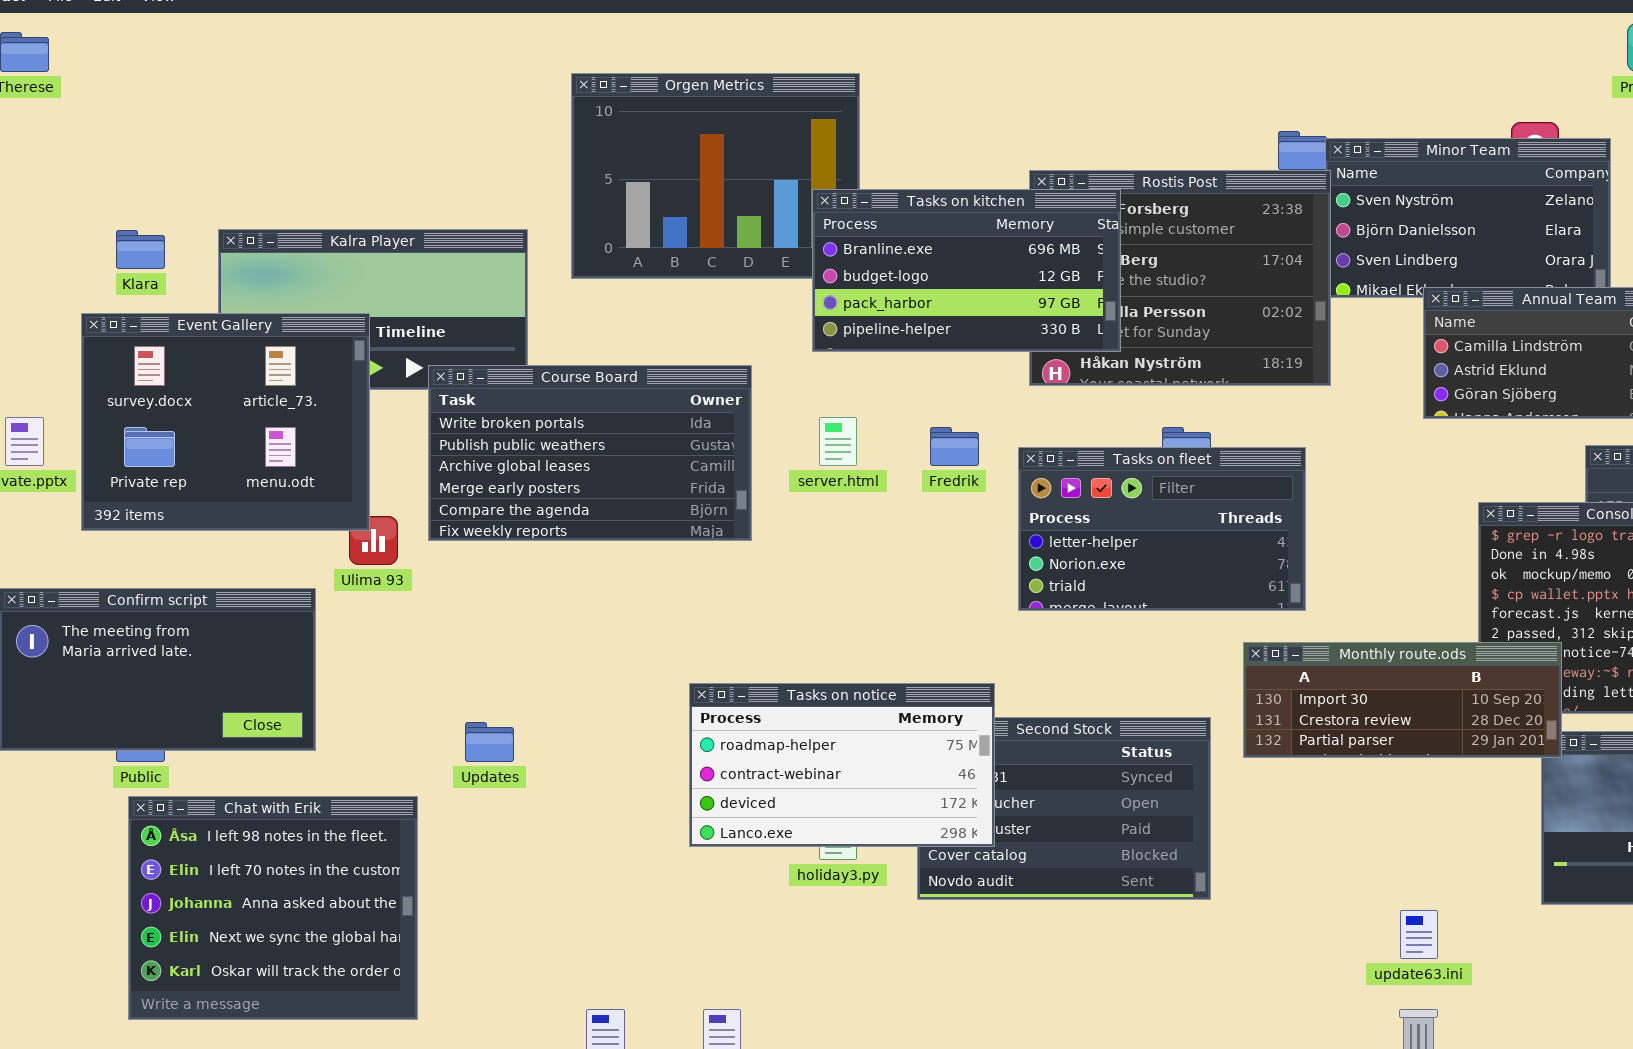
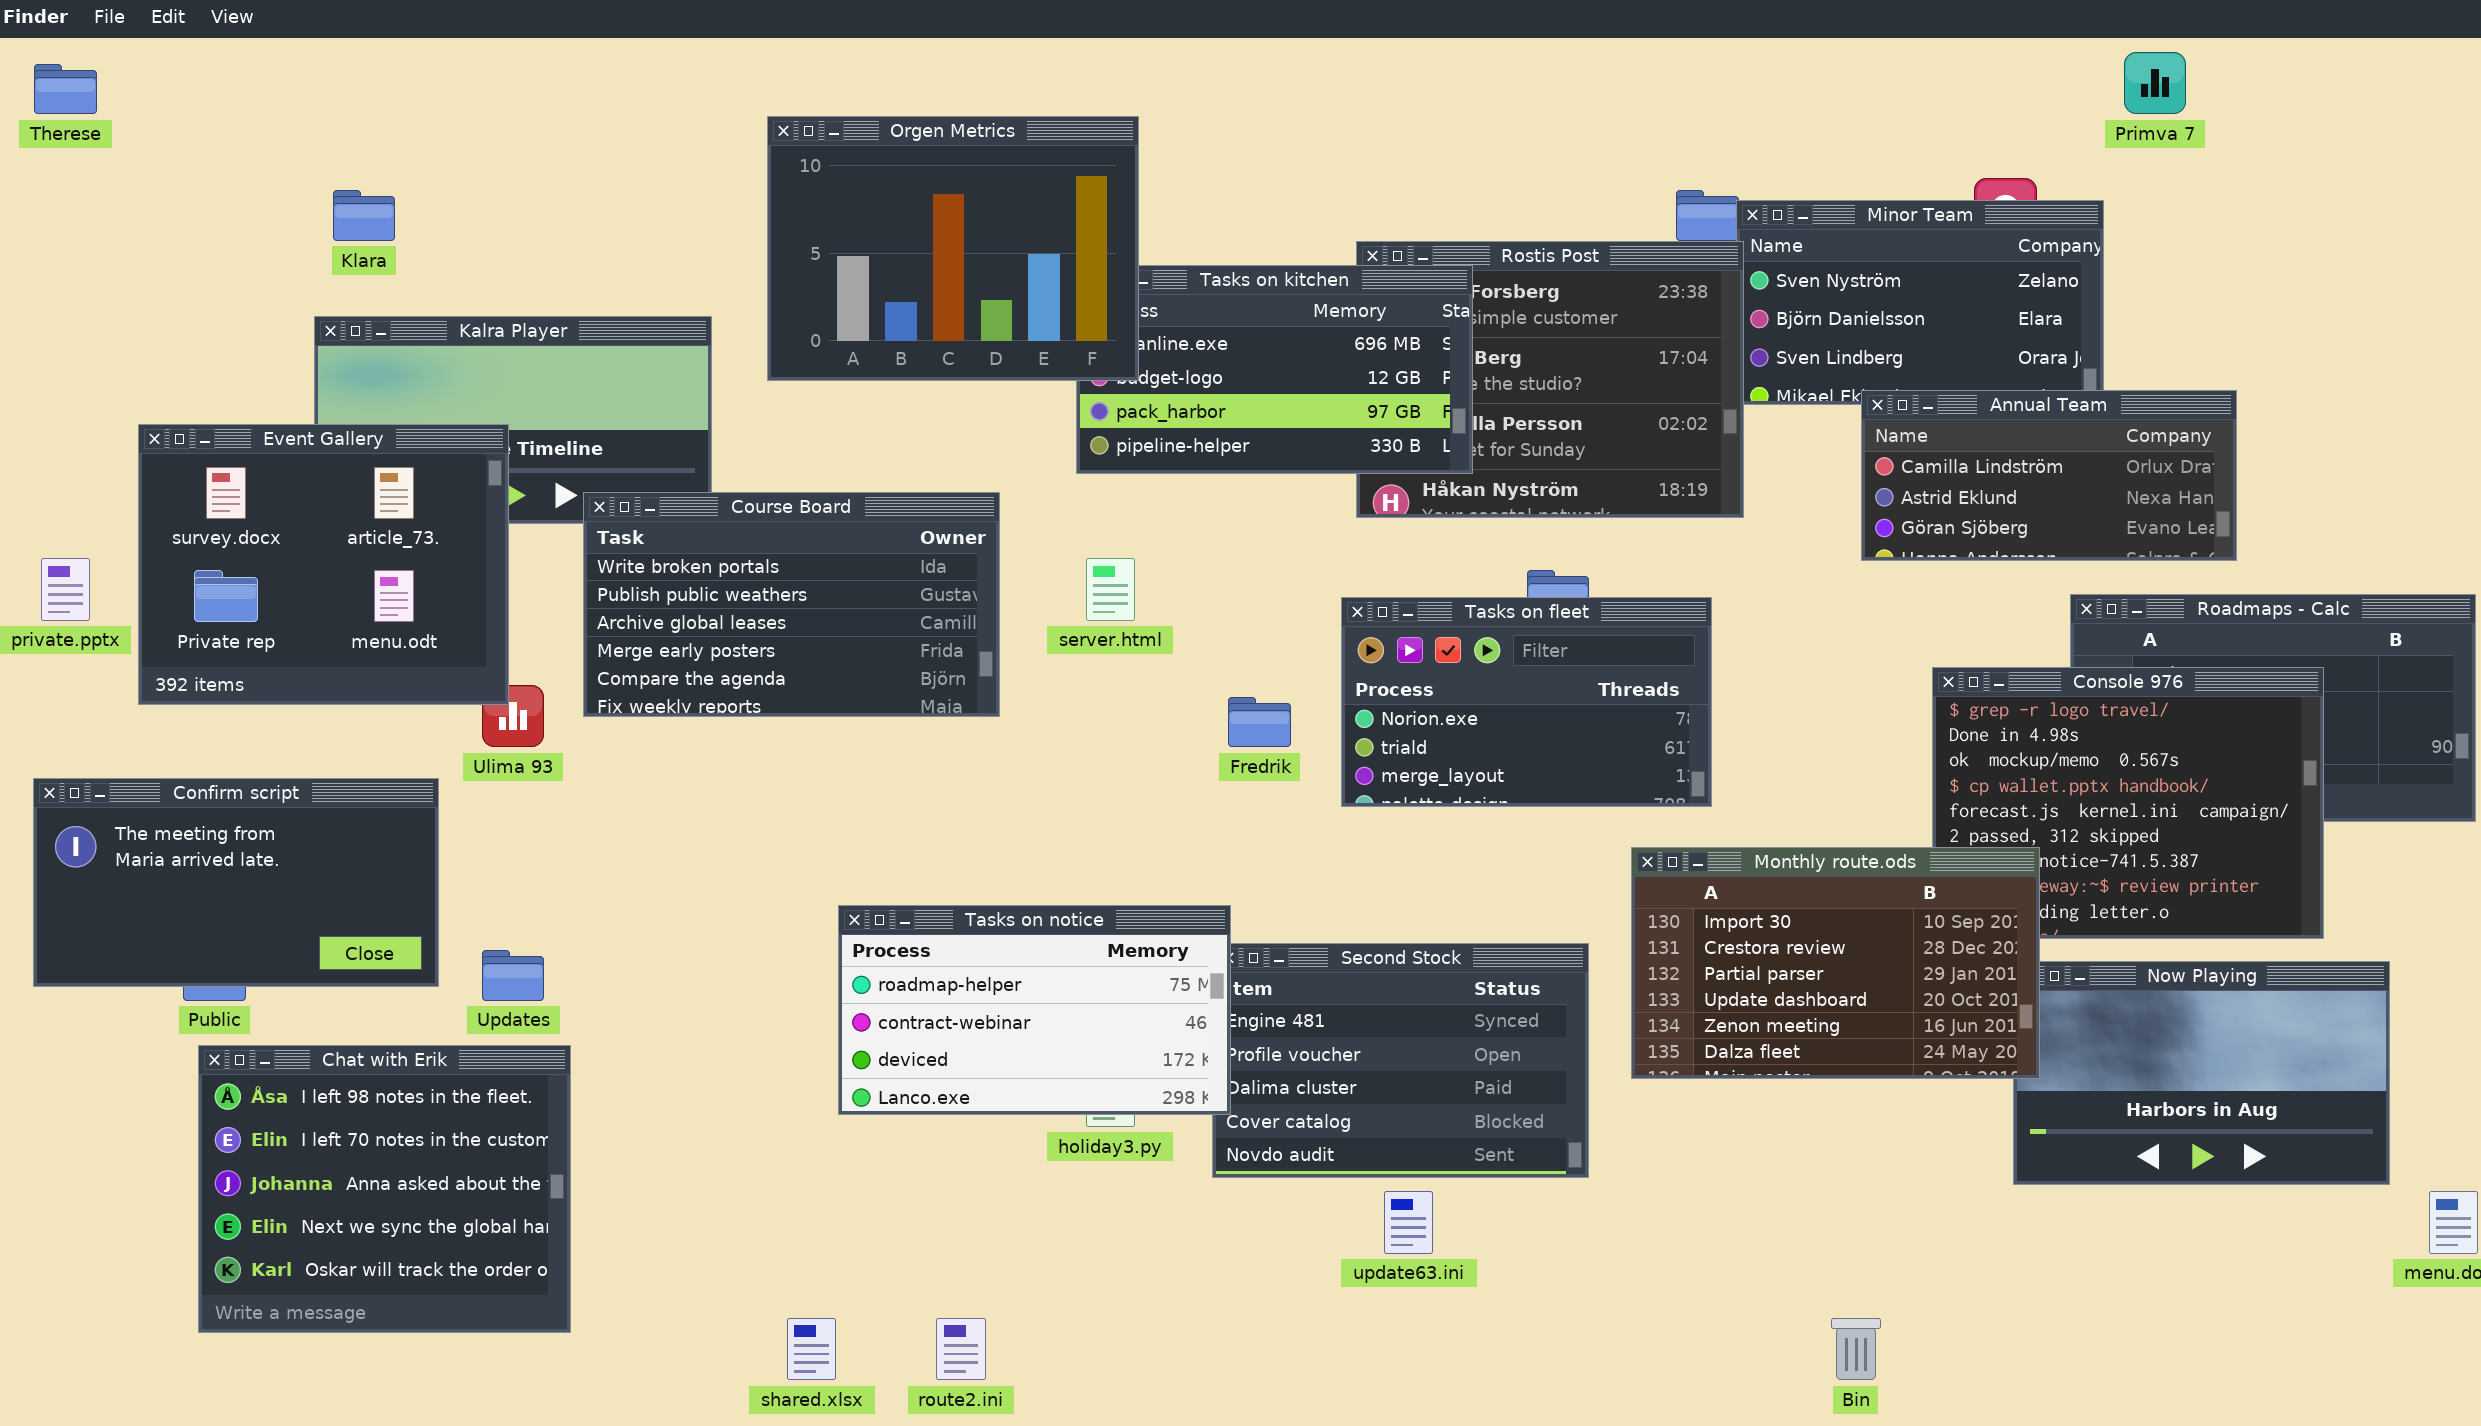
Orgen Metrics: [571,73,860,279] -> [767,116,1139,381], raised
Klara: [116,230,165,269] -> [333,190,395,241], moved
Fredrik: [930,427,979,466] -> [1228,697,1291,747], moved
Tasks on fleet: [1018,447,1306,611] -> [1341,597,1712,807], scrolled down 1 row
Monthly route.ods: [1243,642,1562,758] -> [1631,847,2040,1079], resized
Tasks on notice: [689,683,995,847] -> [838,905,1231,1115], moved
Updates: [465,722,514,762] -> [482,950,544,1001], moved
update63.ini: [1400,910,1438,959] -> [1384,1191,1433,1254], moved

